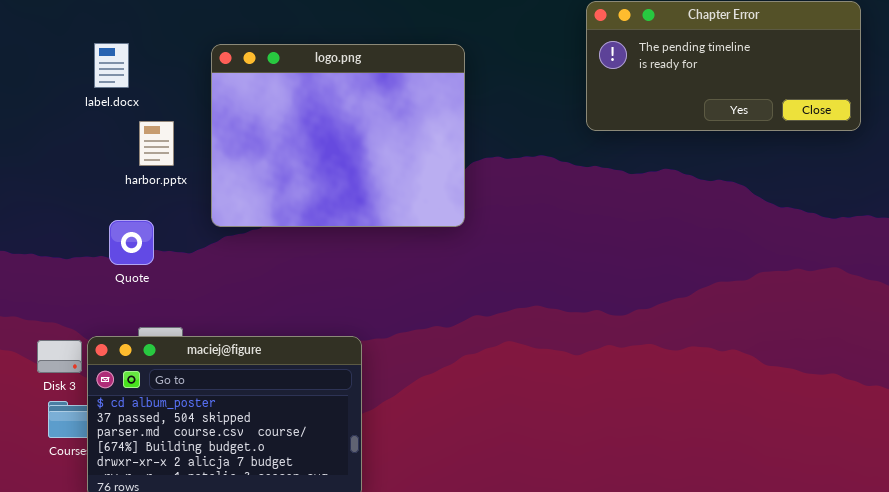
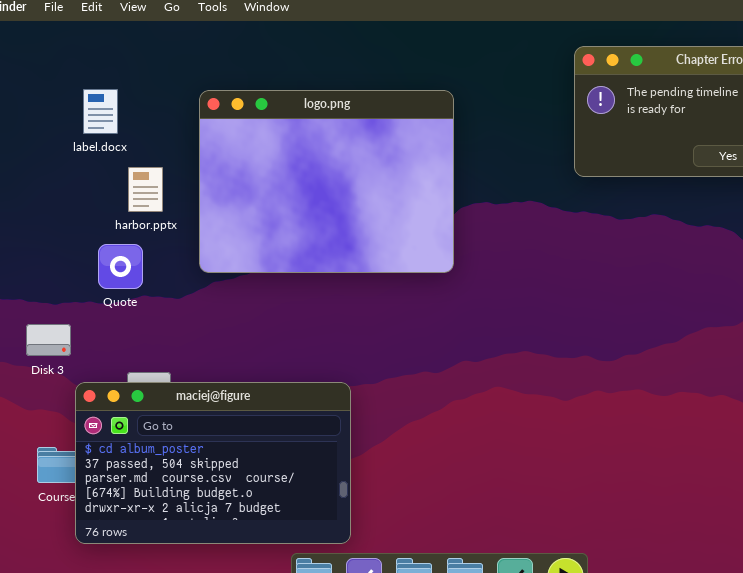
Quote: [109,220,154,265] -> [98,244,143,289], moved
Disk 3: [37,340,82,373] -> [26,324,71,356], moved

